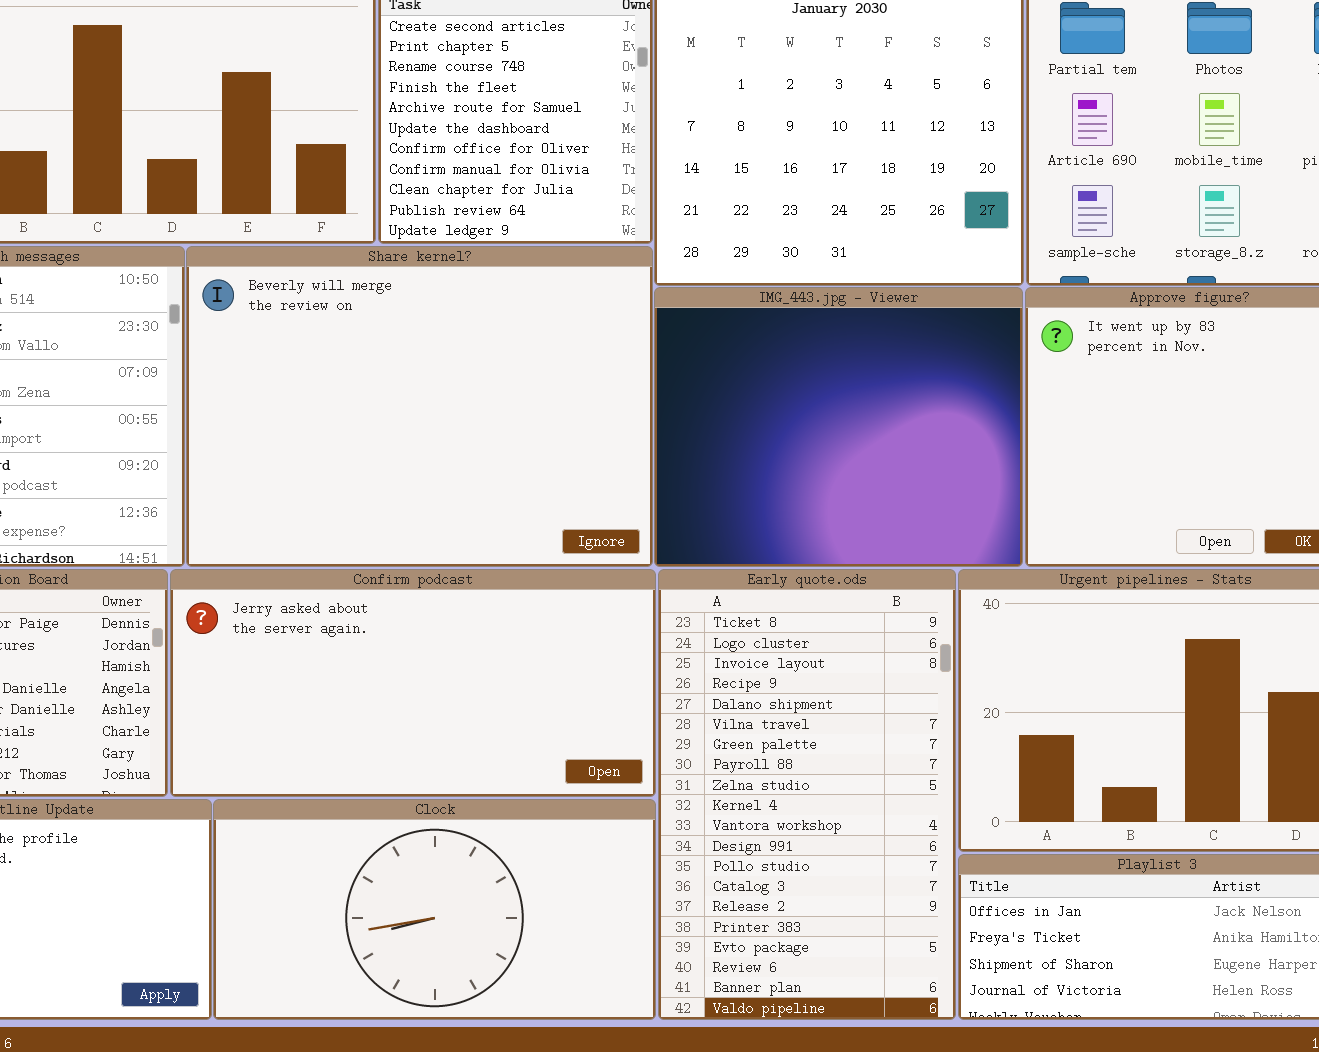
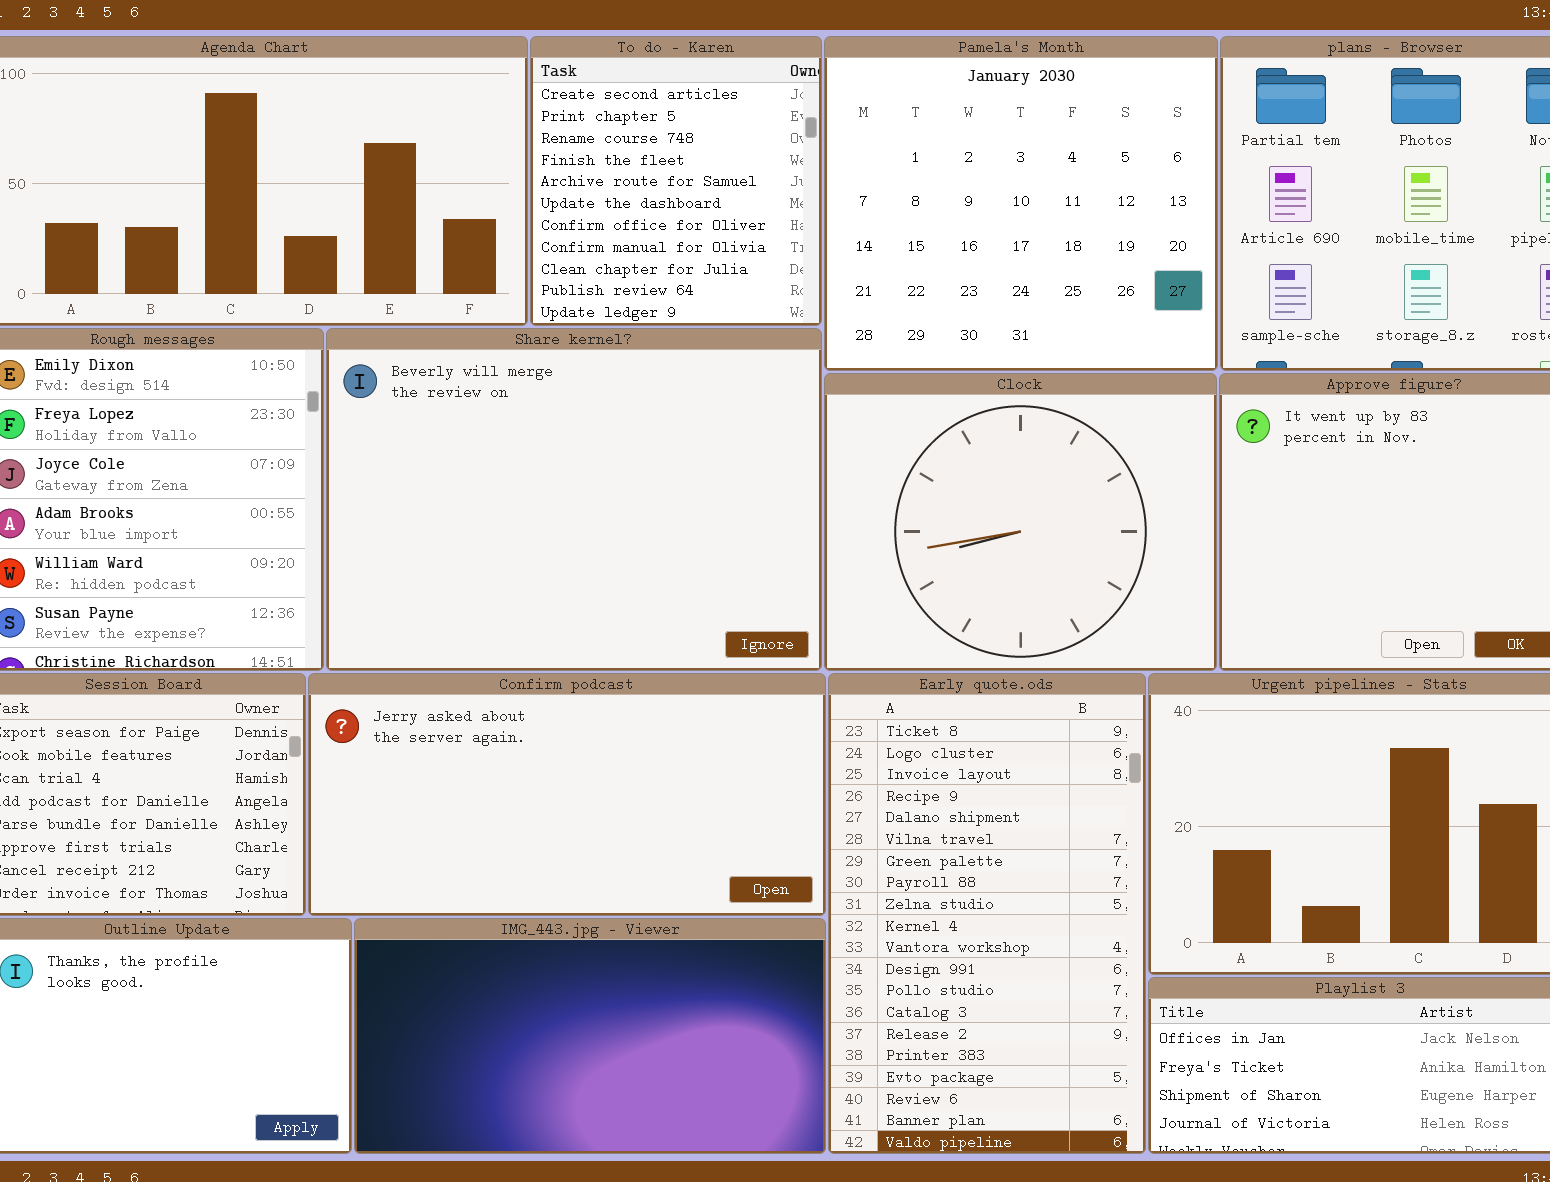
IMG_443.jpg - Viewer: [654,287,1023,567] -> [354,918,826,1154], moved, resized
Clock: [213,799,656,1020] -> [824,373,1217,671], moved, resized

